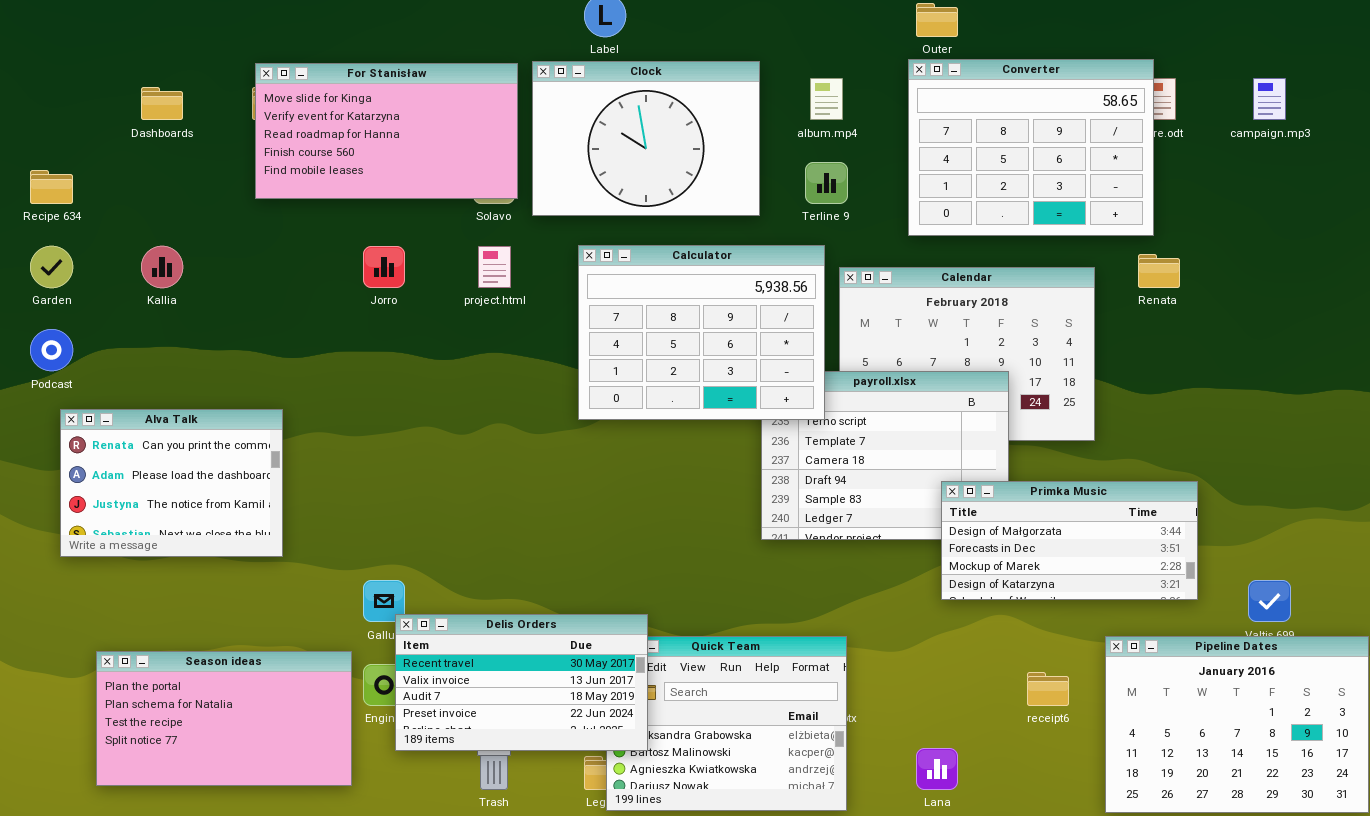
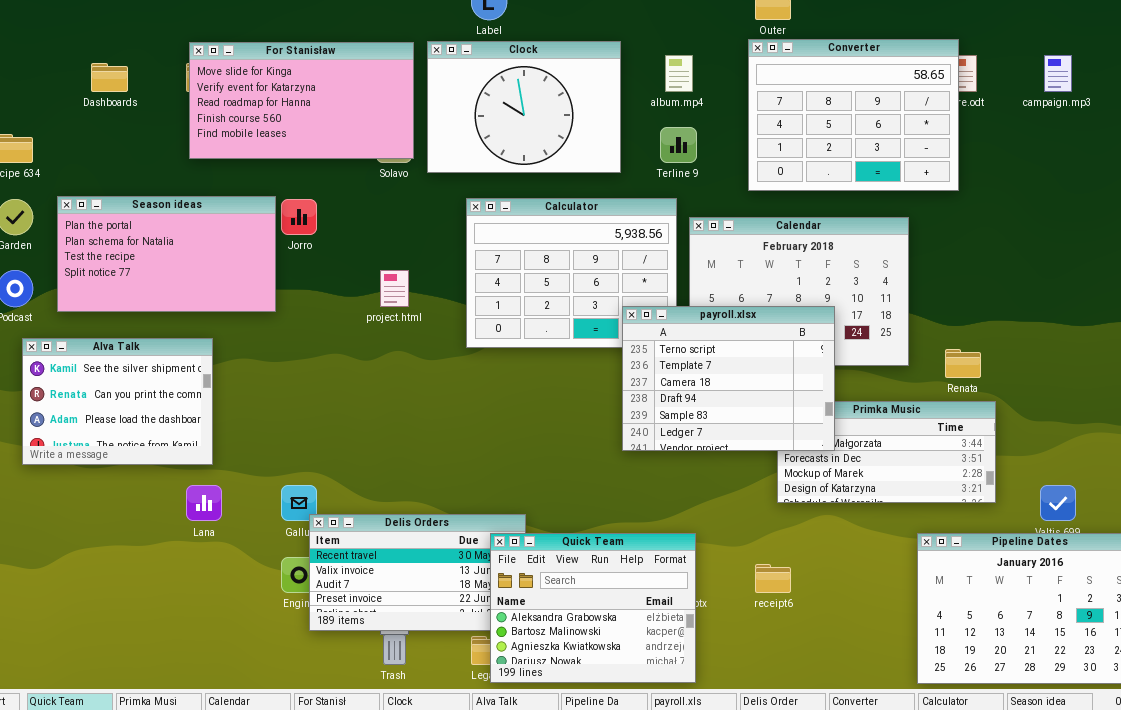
project.html: [478,246,511,288] -> [380,270,409,307], moved
Renata: [1138,254,1180,288] -> [945,349,981,378], moved
payroll.xlsx: [761,371,1009,540] -> [622,306,835,451], raised
Alva Talk: [60,409,283,557] -> [22,338,213,465], scrolled up 1 row
Quick Team: [606,636,847,811] -> [490,533,696,683], raised
Season ideas: [96,651,352,786] -> [57,196,276,312], moved
receipt6: [1027,672,1069,706] -> [755,564,791,593], moved
Lana: [916,748,958,790] -> [186,485,222,521], moved

